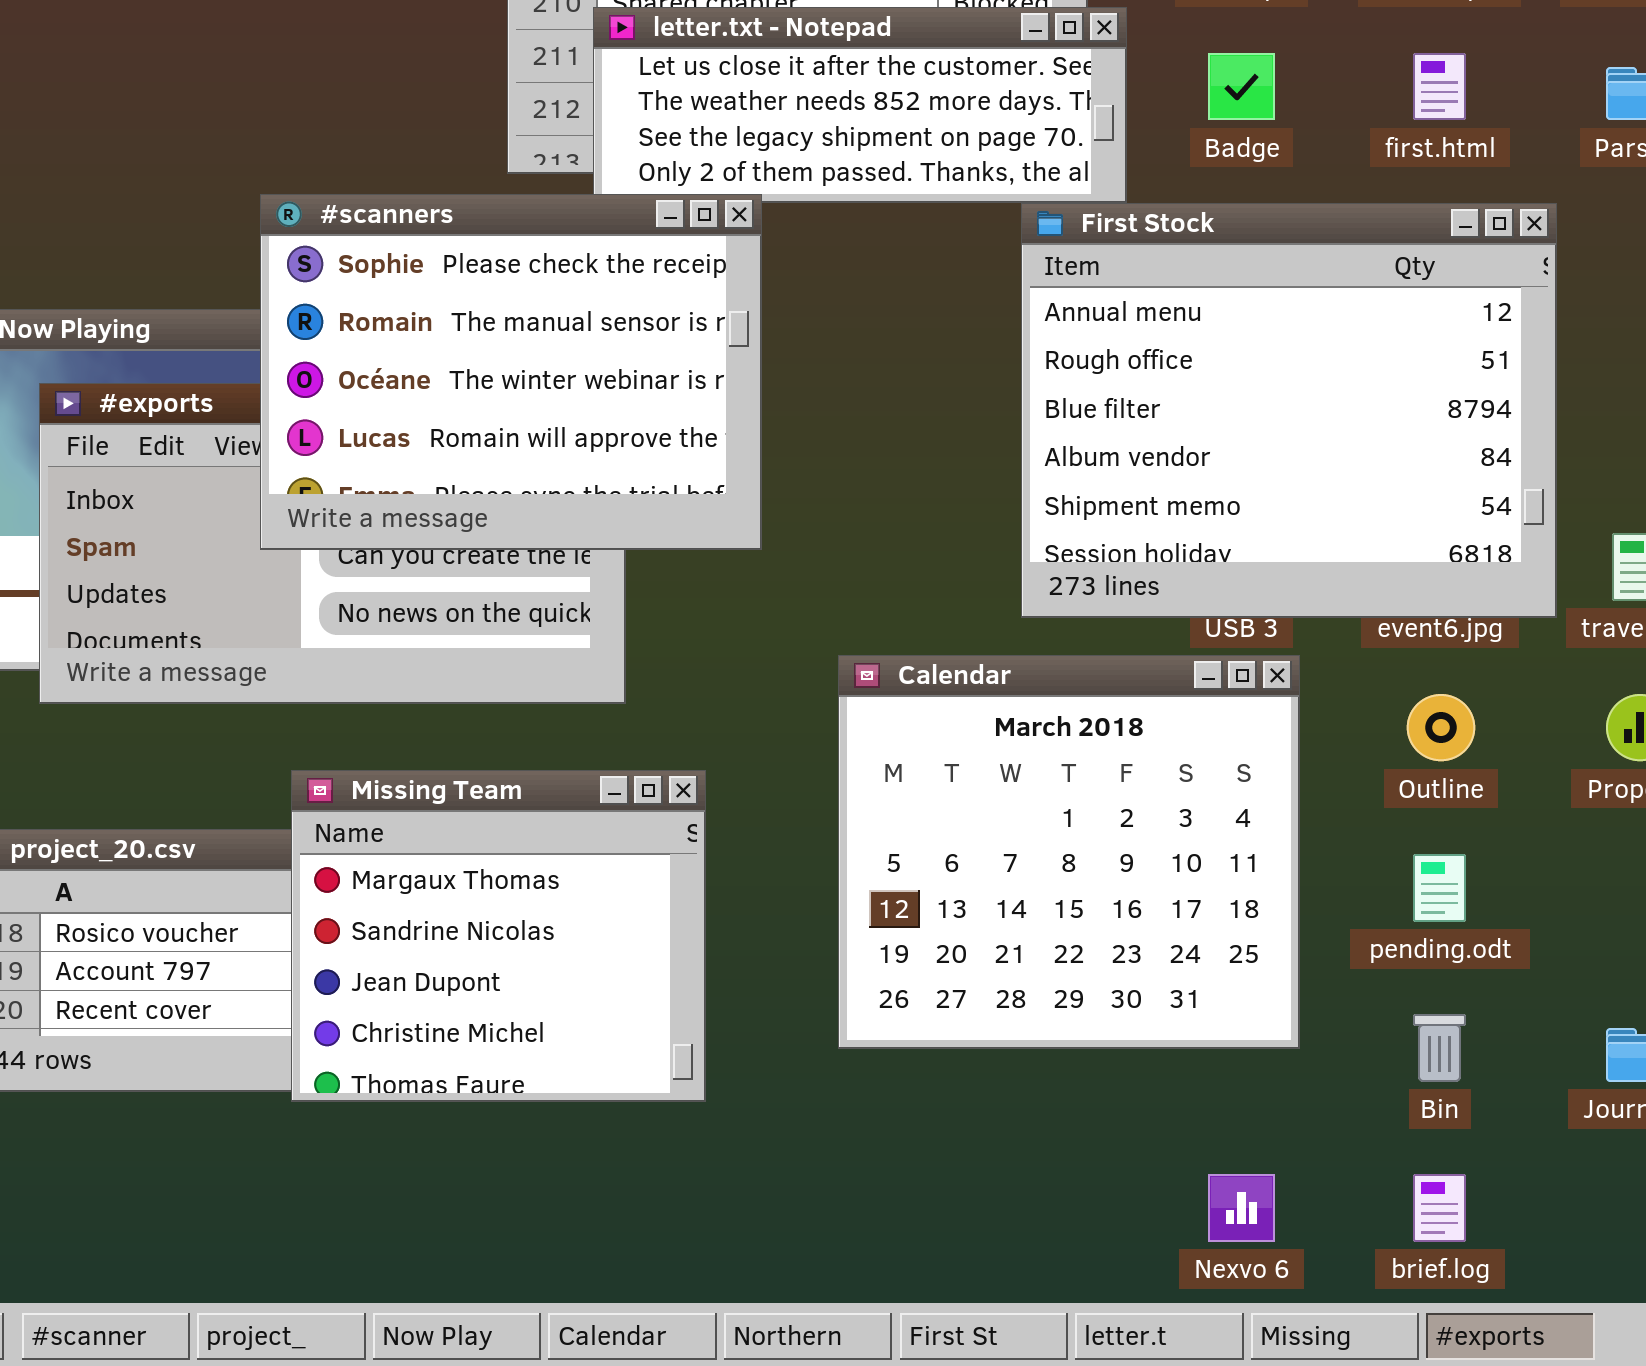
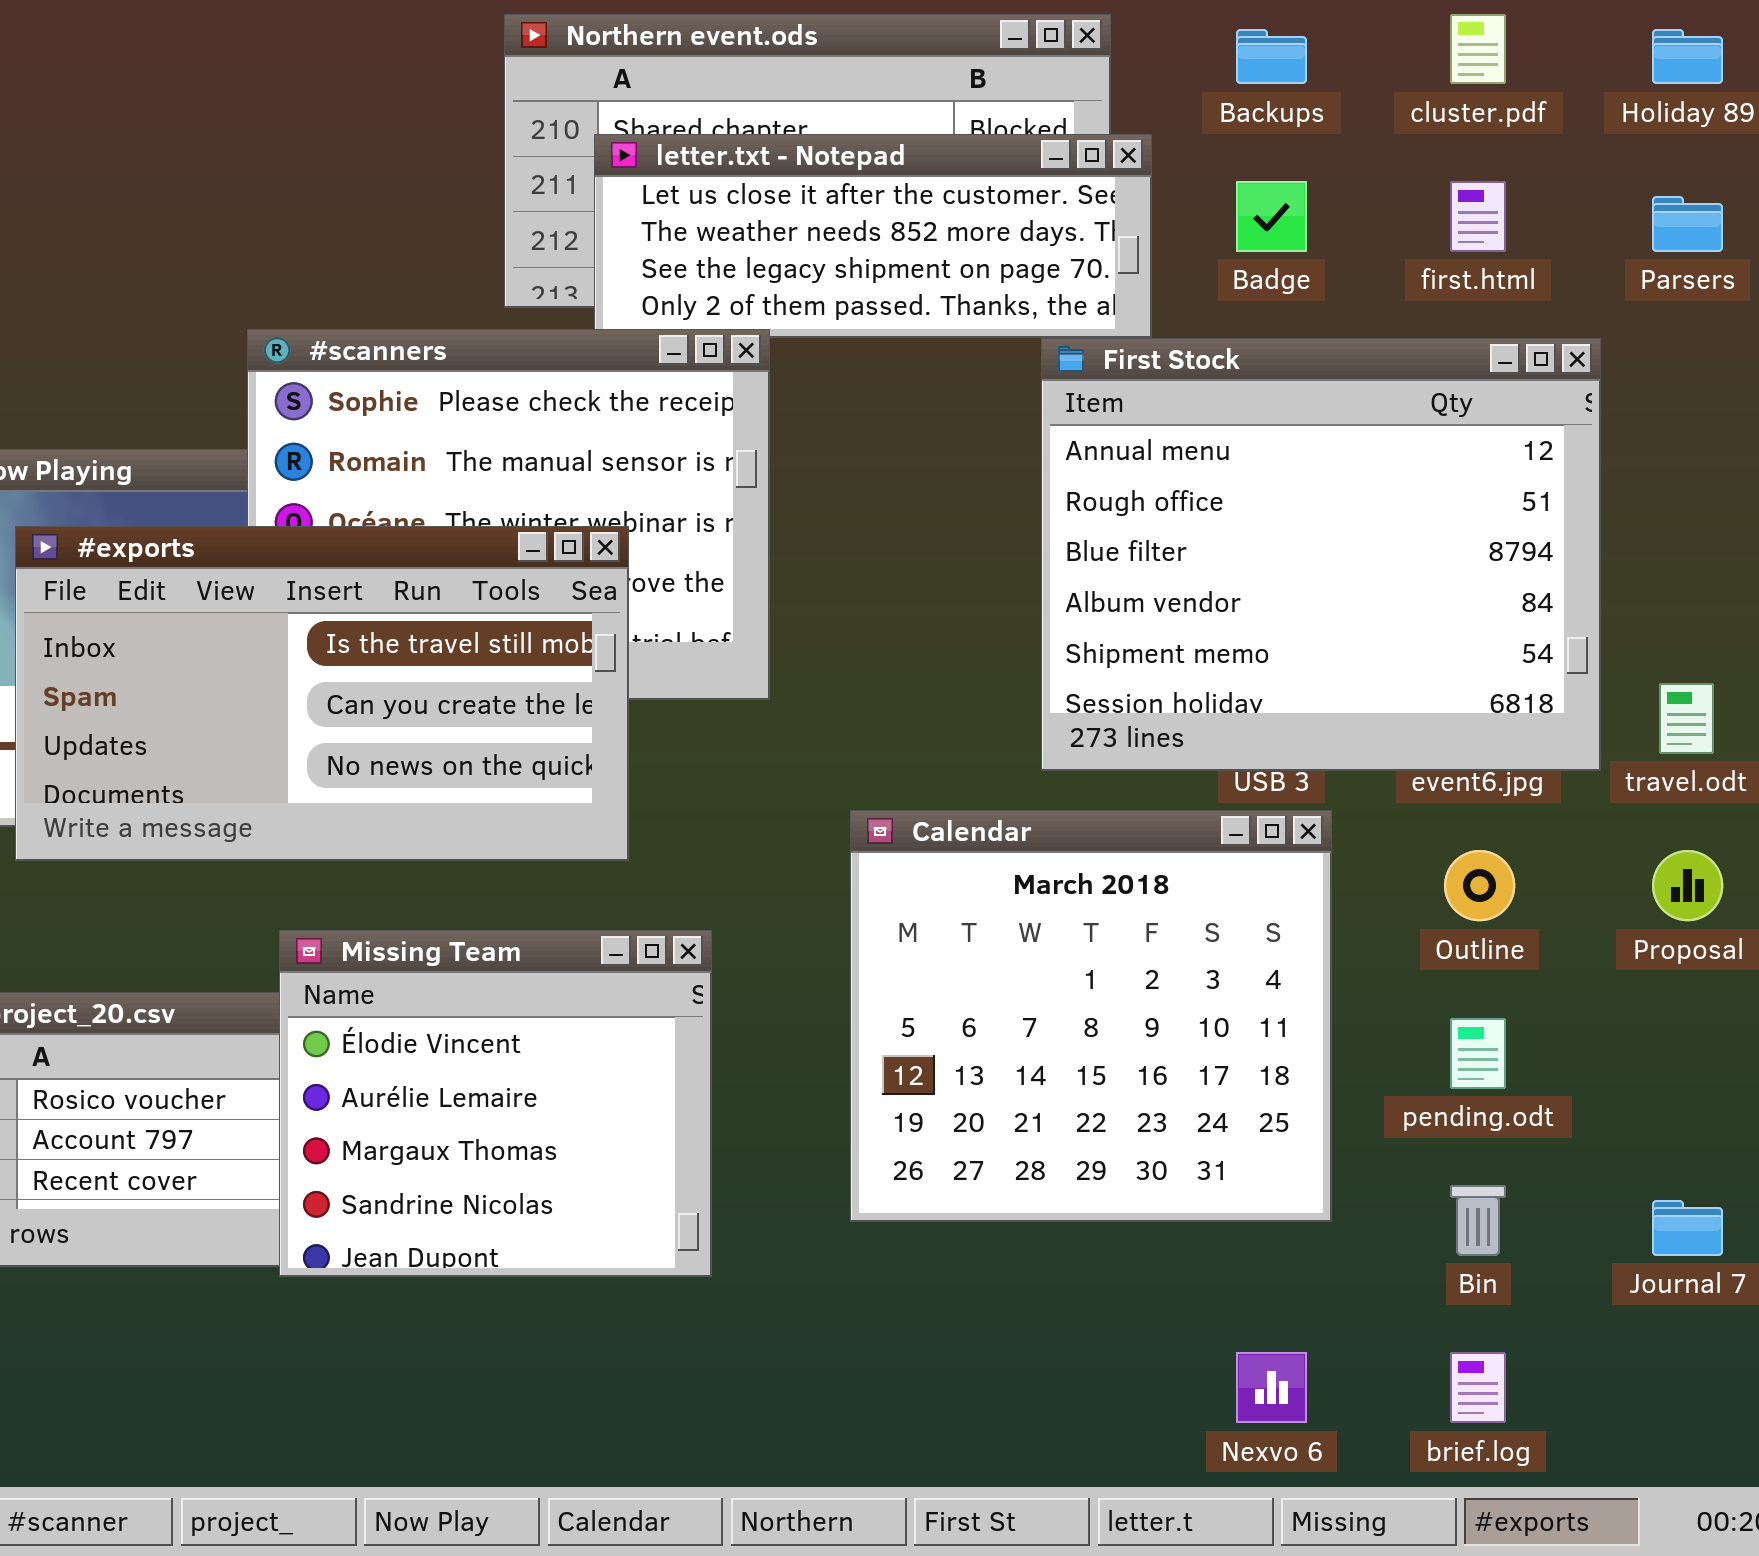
#exports: [39,383,626,704] -> [15,526,629,861], raised
Missing Team: [291,770,706,1102] -> [279,930,712,1277], scrolled up 2 rows

